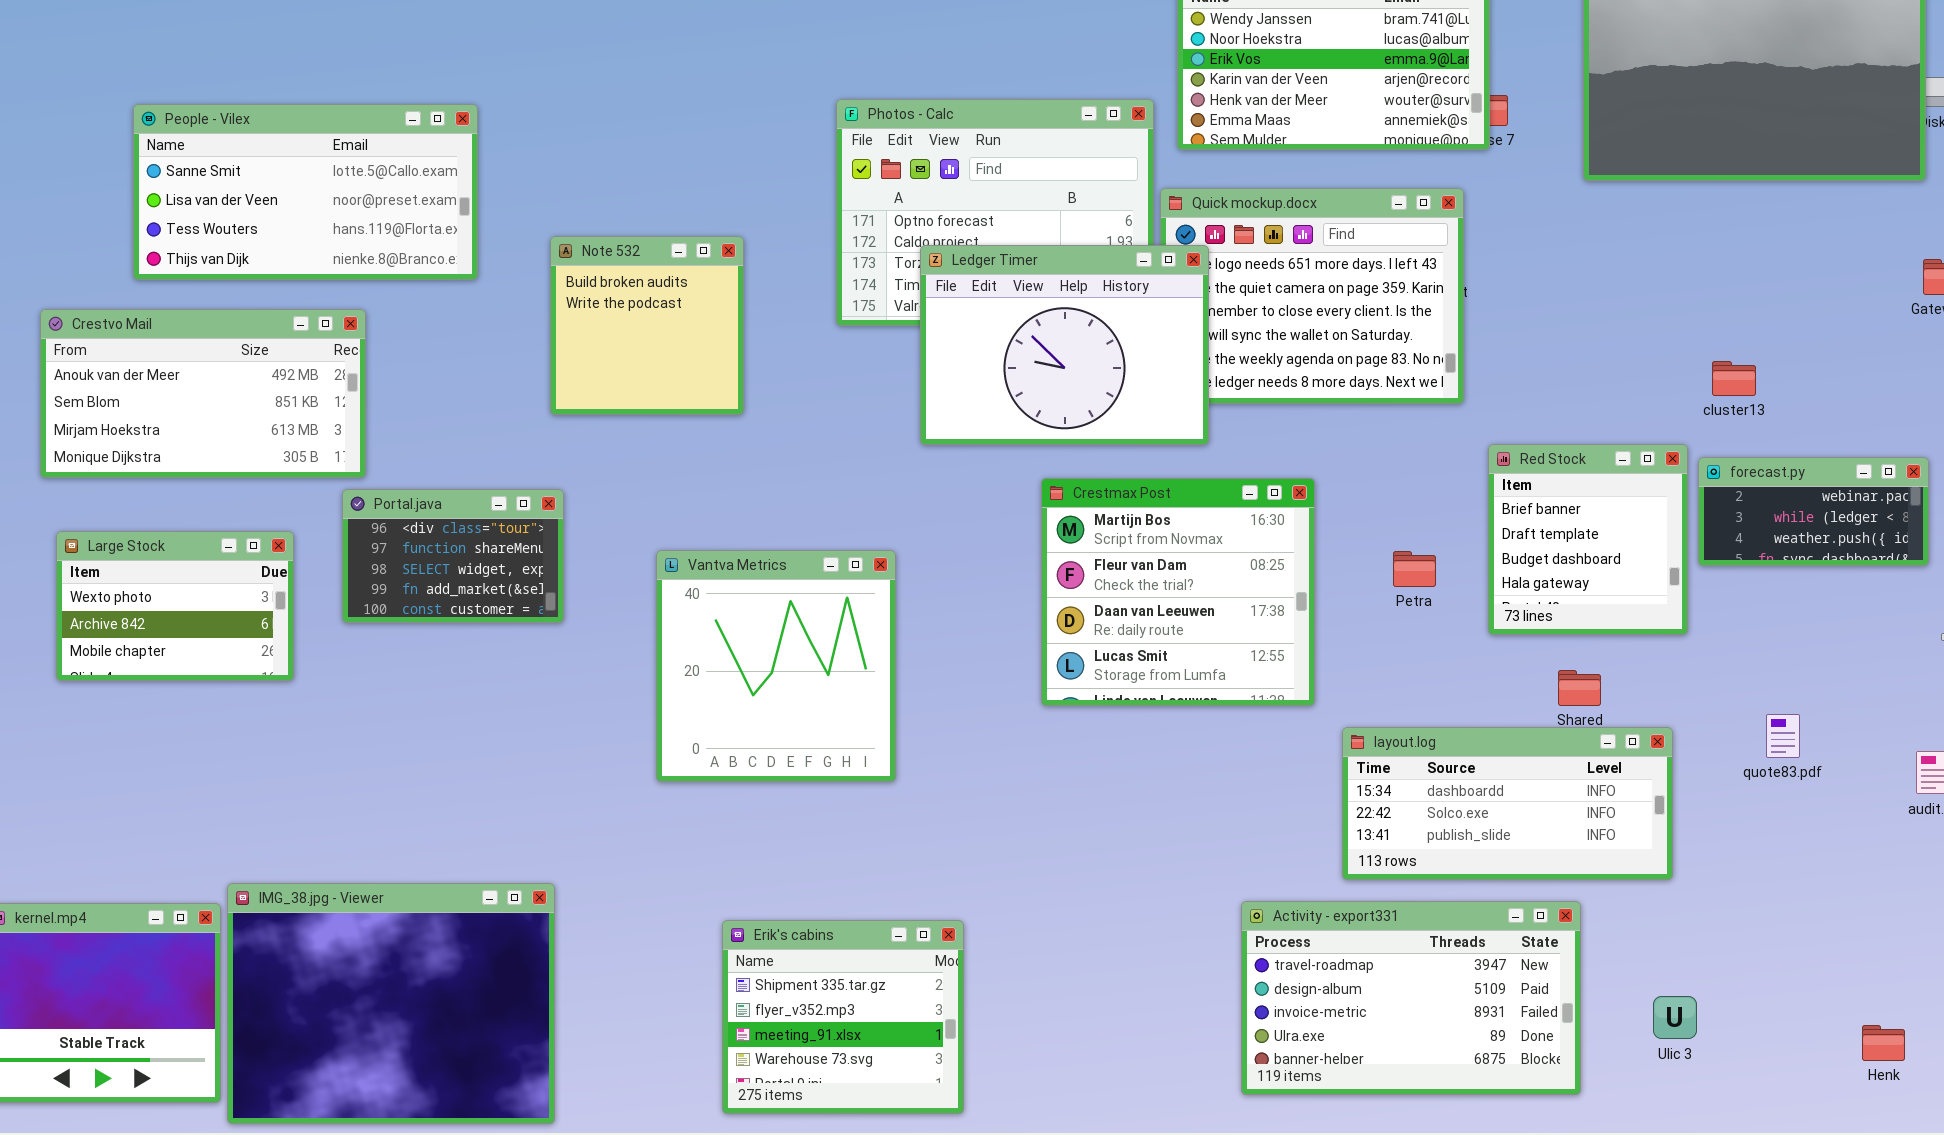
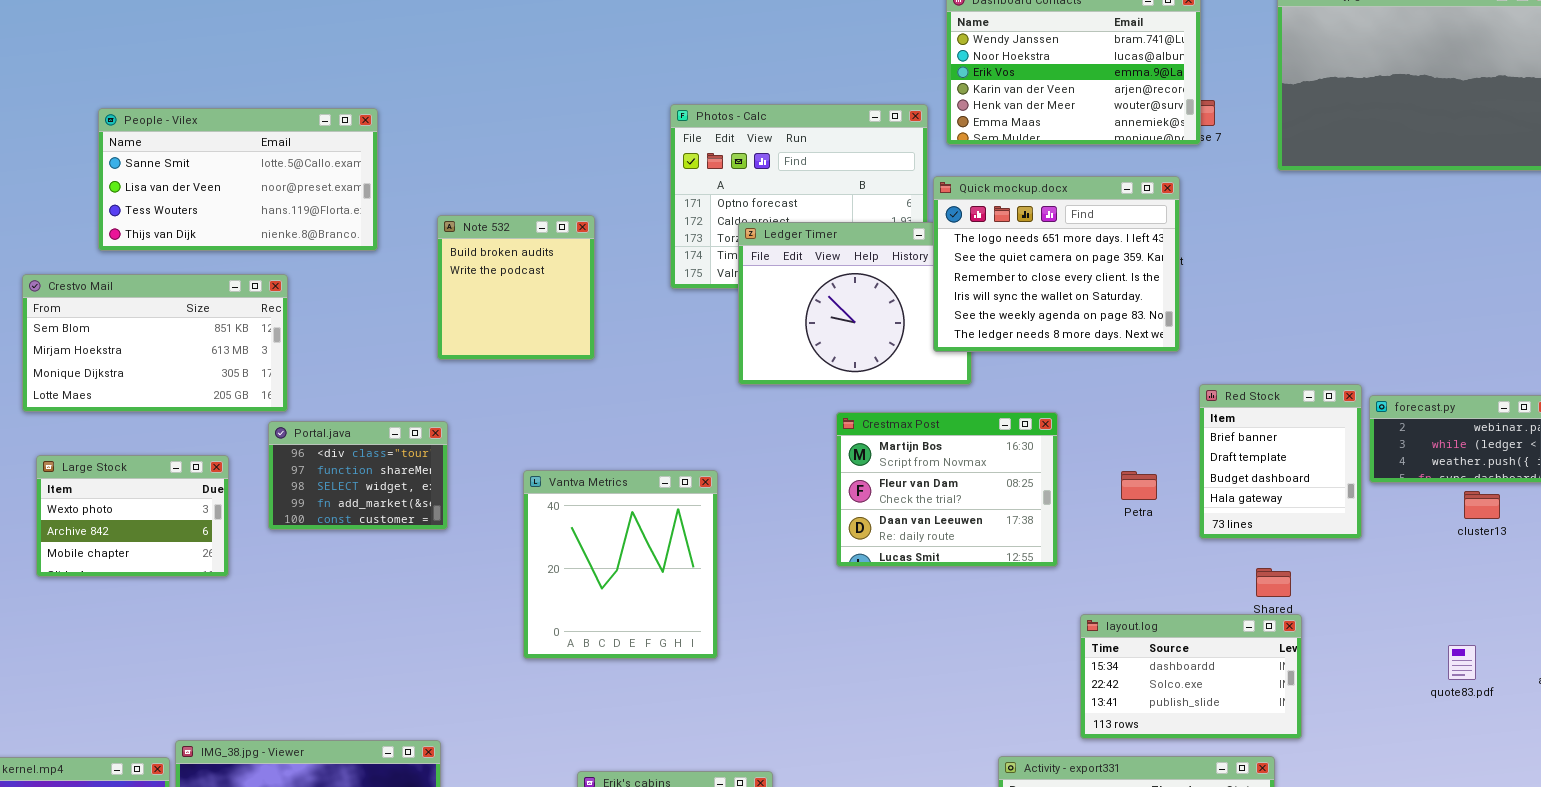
Quick mockup.docx: [1160,188,1464,404] -> [933,176,1180,352], raised
Crestvo Mail: [40,309,366,478] -> [22,274,288,412], scrolled down 1 row
cluster13: [1712,361,1756,396] -> [1464,491,1500,519], moved
Crestmax Post: [1041,478,1315,706] -> [836,412,1058,567], resized
quote83.pdf: [1766,714,1800,758] -> [1448,645,1476,680], moved
layout.log: [1342,727,1673,880] -> [1080,614,1302,739], resized

